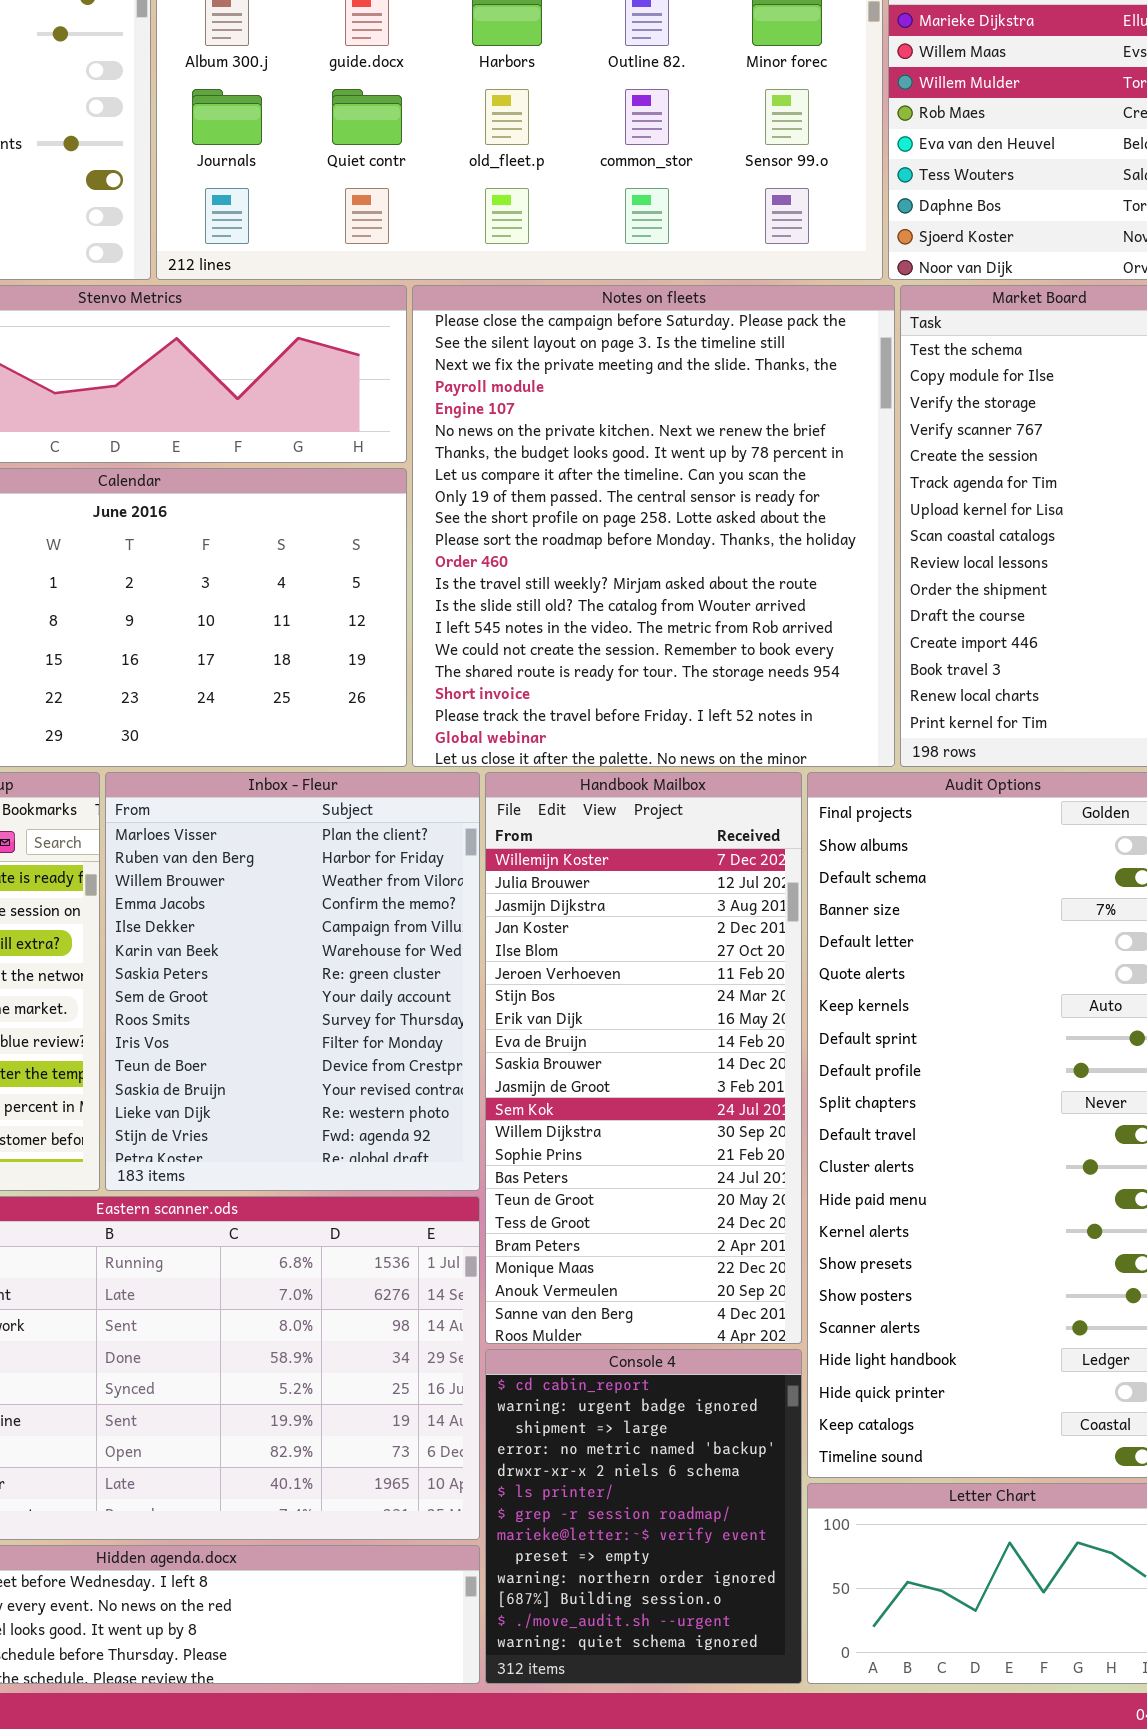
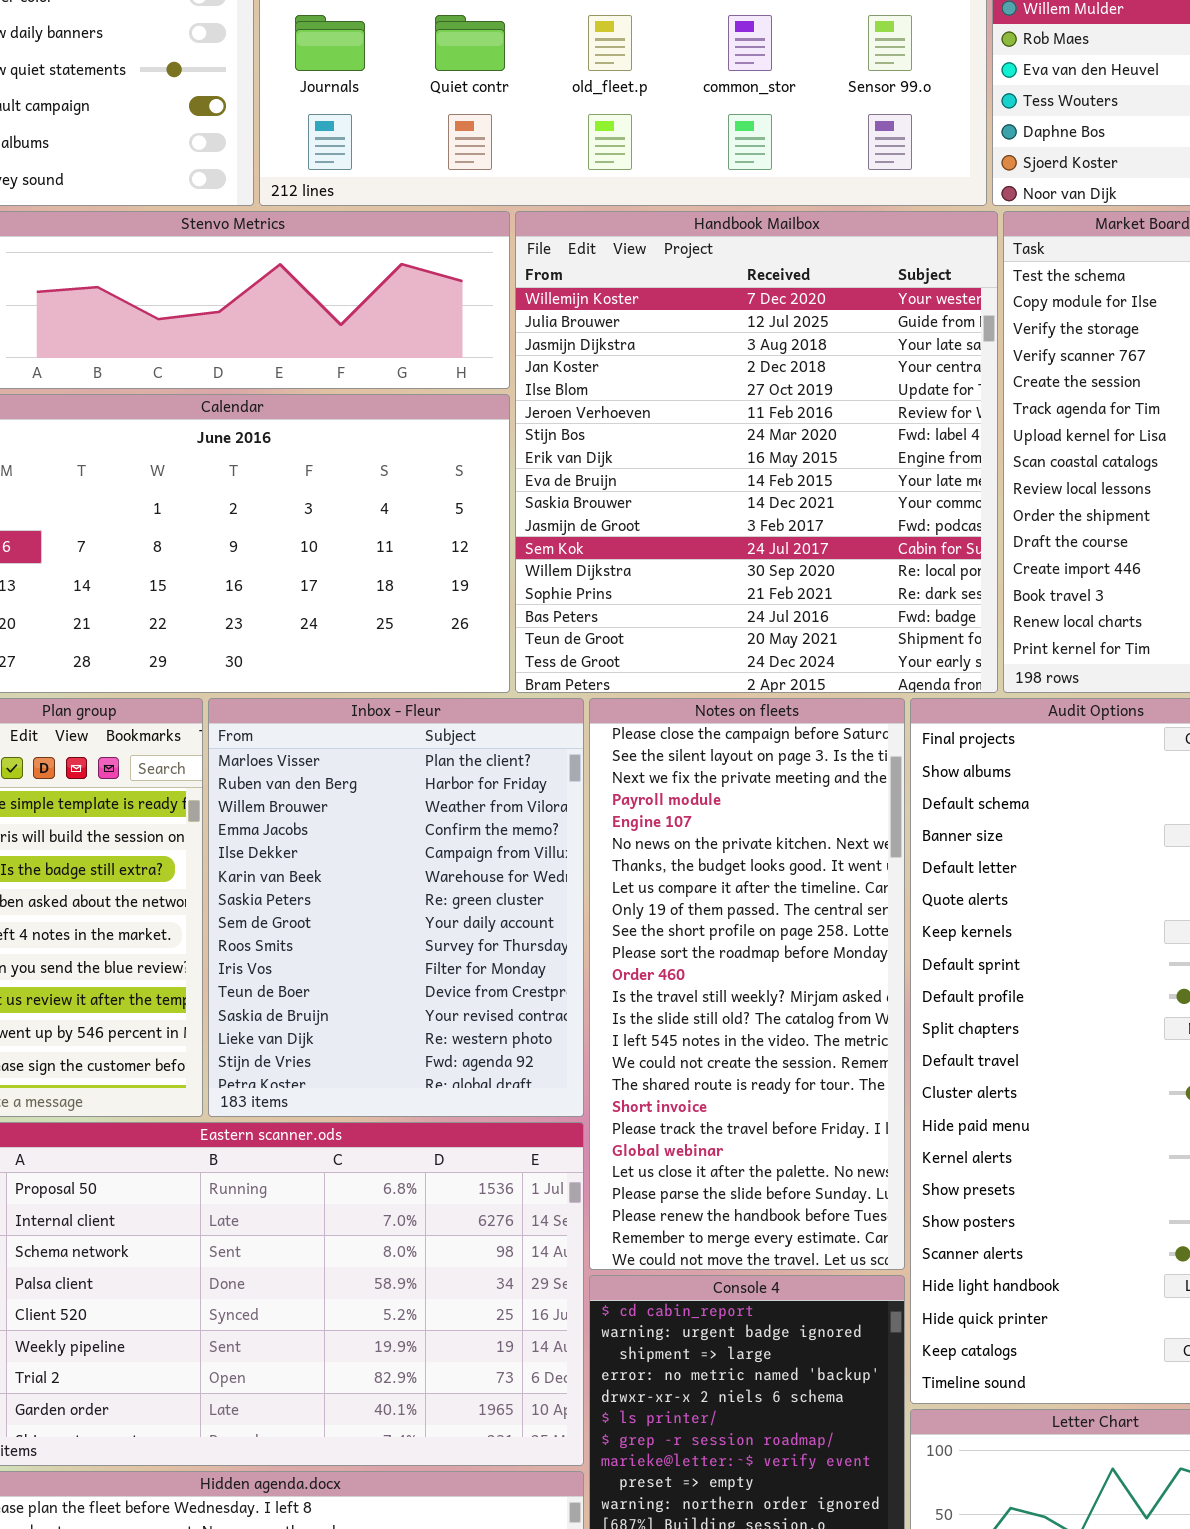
Notes on fleets: [412,285,895,767] -> [589,698,905,1270], moved, resized
Handbook Mailbox: [485,772,802,1344] -> [515,211,998,693], moved, resized

